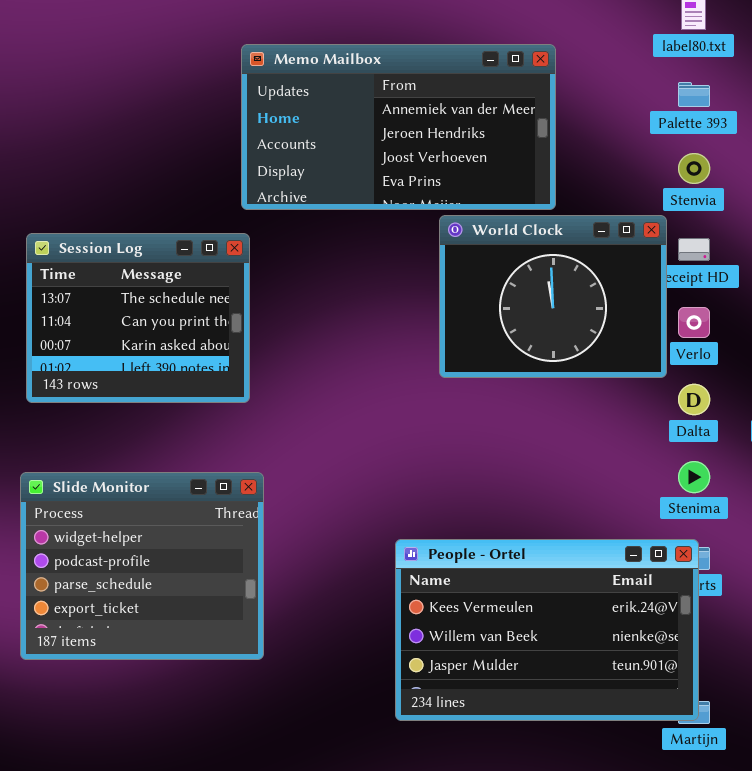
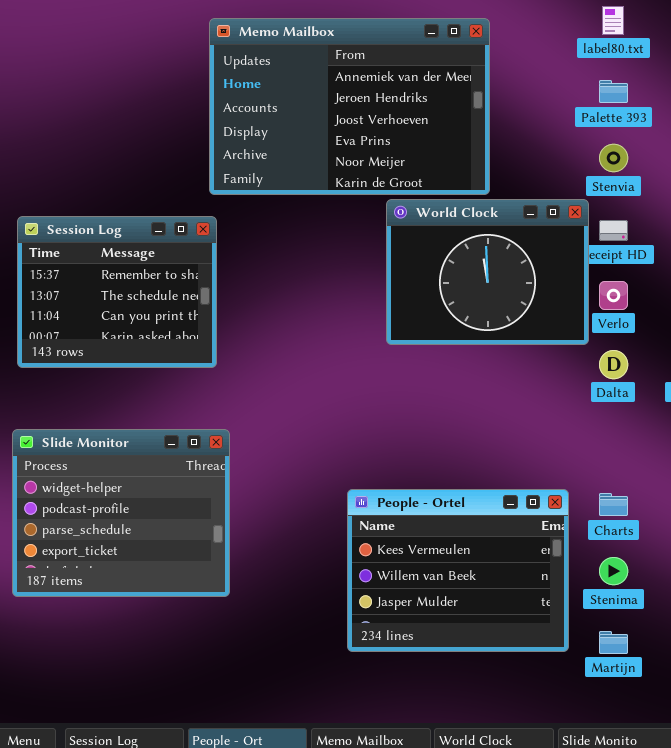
Memo Mailbox: [241,44,556,210] -> [209,18,490,195], resized
Session Log: [26,233,250,403] -> [17,216,217,368], scrolled up 1 row
Stenima: [678,461,710,493] -> [599,557,628,585], moved
People - Ortel: [395,539,699,721] -> [347,489,569,652], resized

